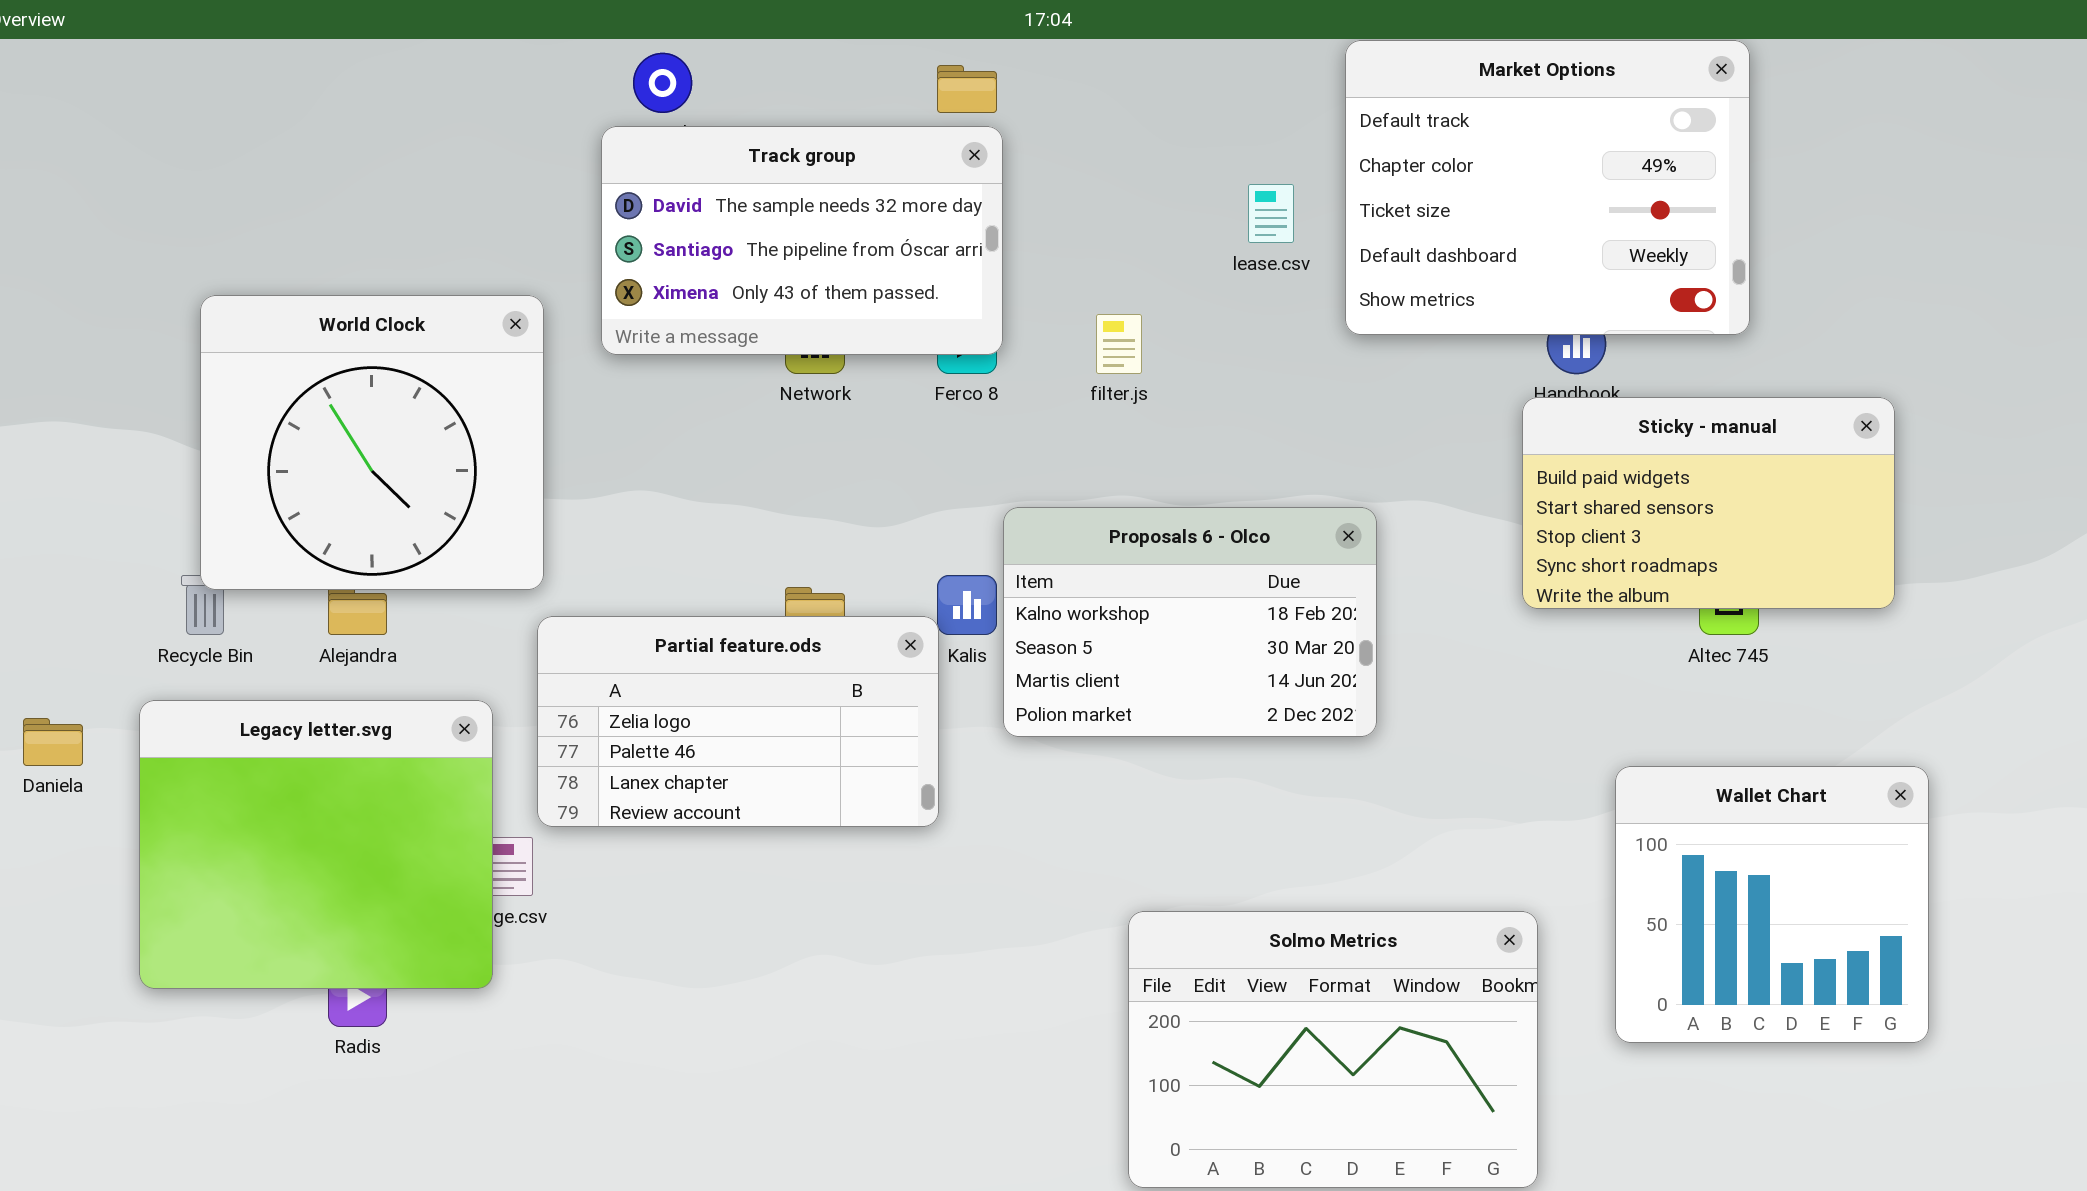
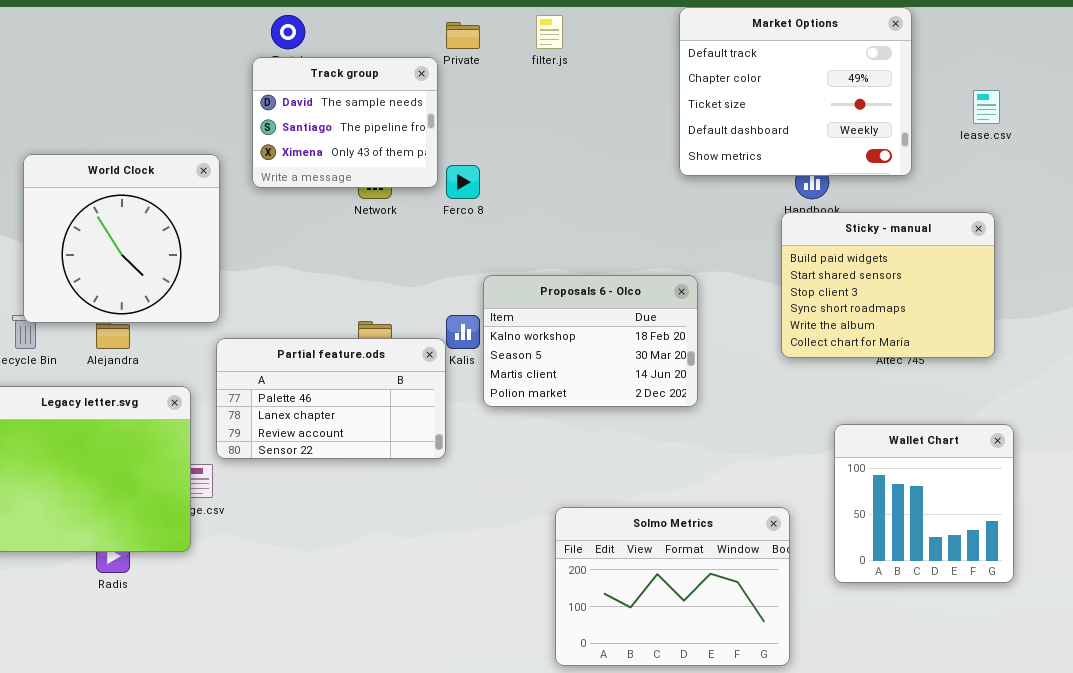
Track group: [601,126,1003,355] -> [252,57,438,188], resized
lease.csv: [1248,184,1294,243] -> [973,90,1000,124], moved
filter.js: [1096,314,1142,374] -> [536,15,563,49], moved
Sticky - manual: [1522,397,1895,609] -> [781,212,995,358], resized
Partial feature.ods: [537,616,939,827] -> [216,338,446,459], scrolled down 1 row

